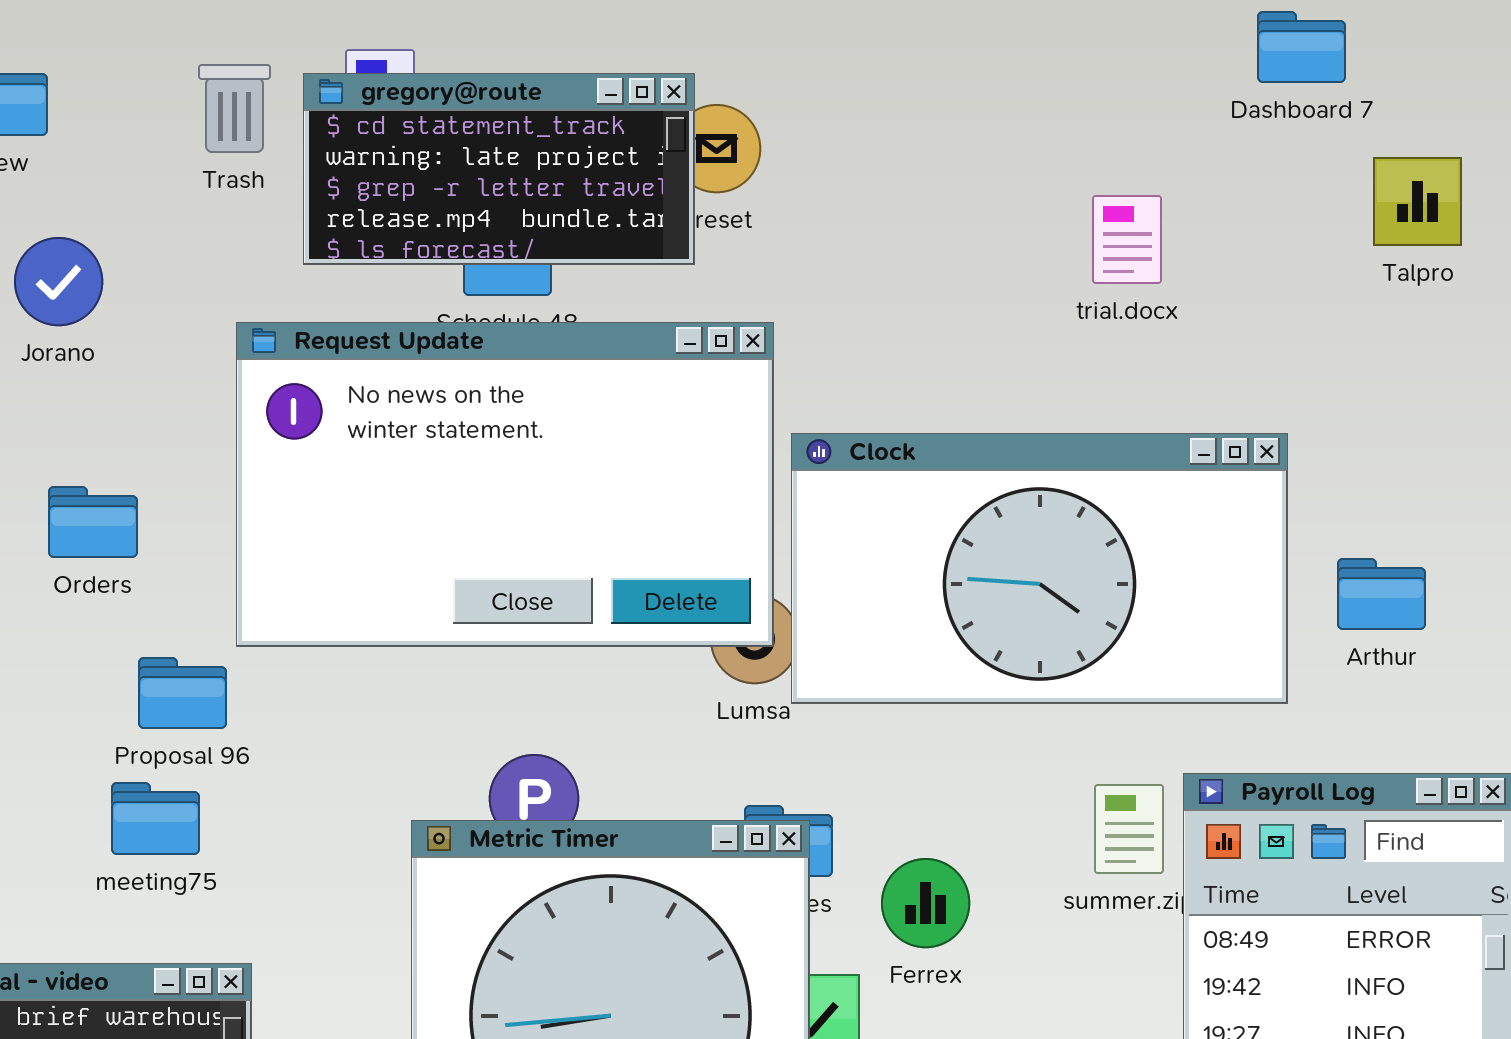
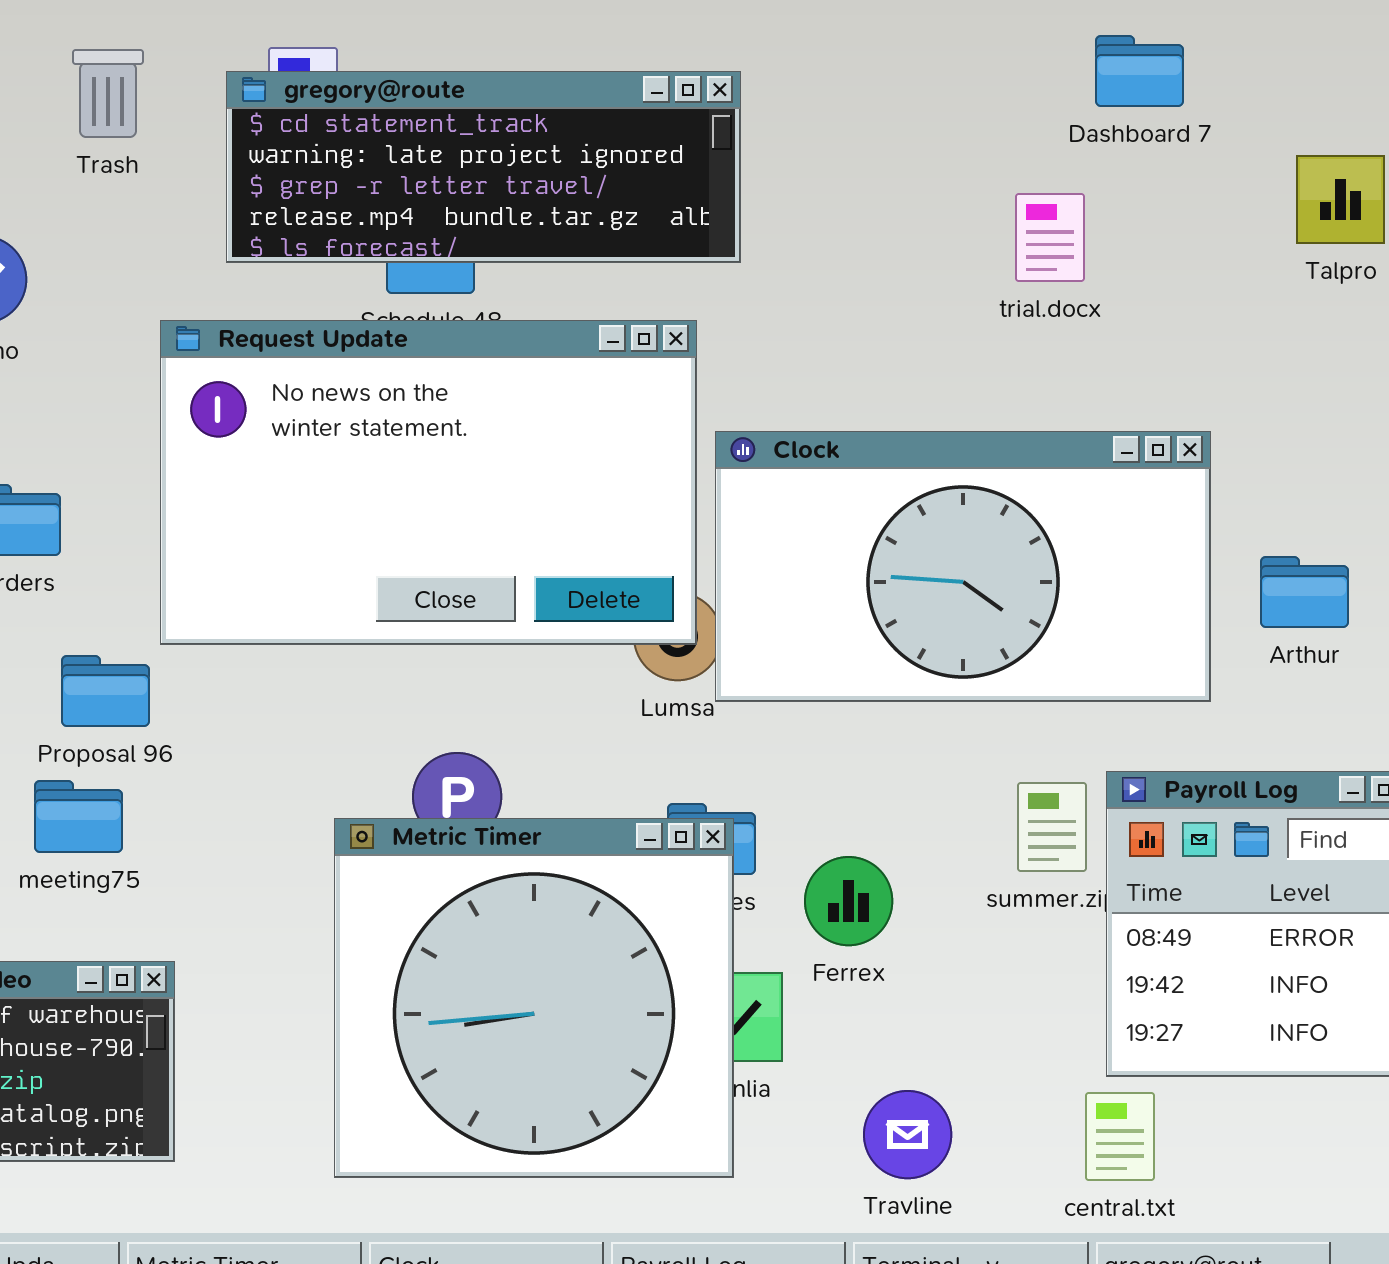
Dashboard 7: [1257,11,1346,83] -> [1095,35,1184,107], moved
Trash: [198,64,271,153] -> [72,49,144,138], moved
gregory@route: [303,73,695,265] -> [226,71,741,263], resized

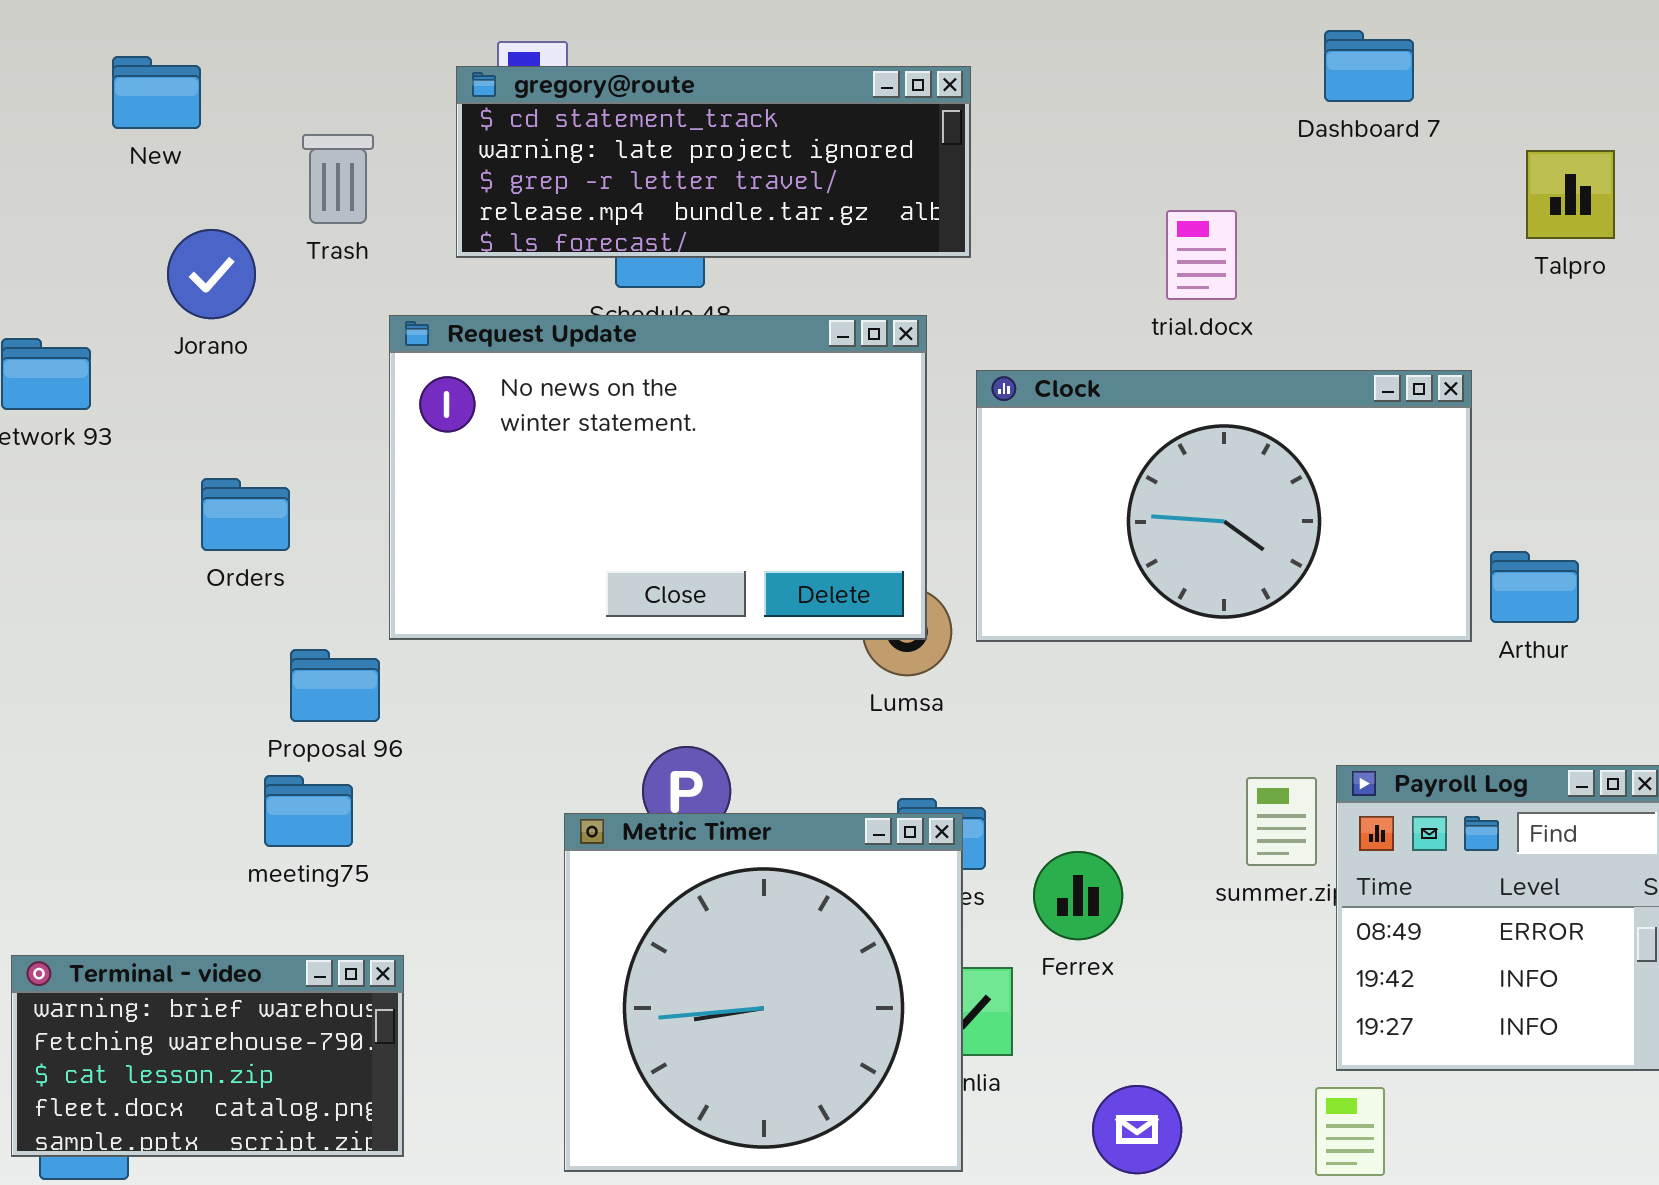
Trash: [72,49,144,138] -> [302,134,374,224], moved
trial.docx: [1015,193,1085,282] -> [1166,210,1237,300], moved
Clock: [715,431,1211,702] -> [976,370,1472,642], moved

